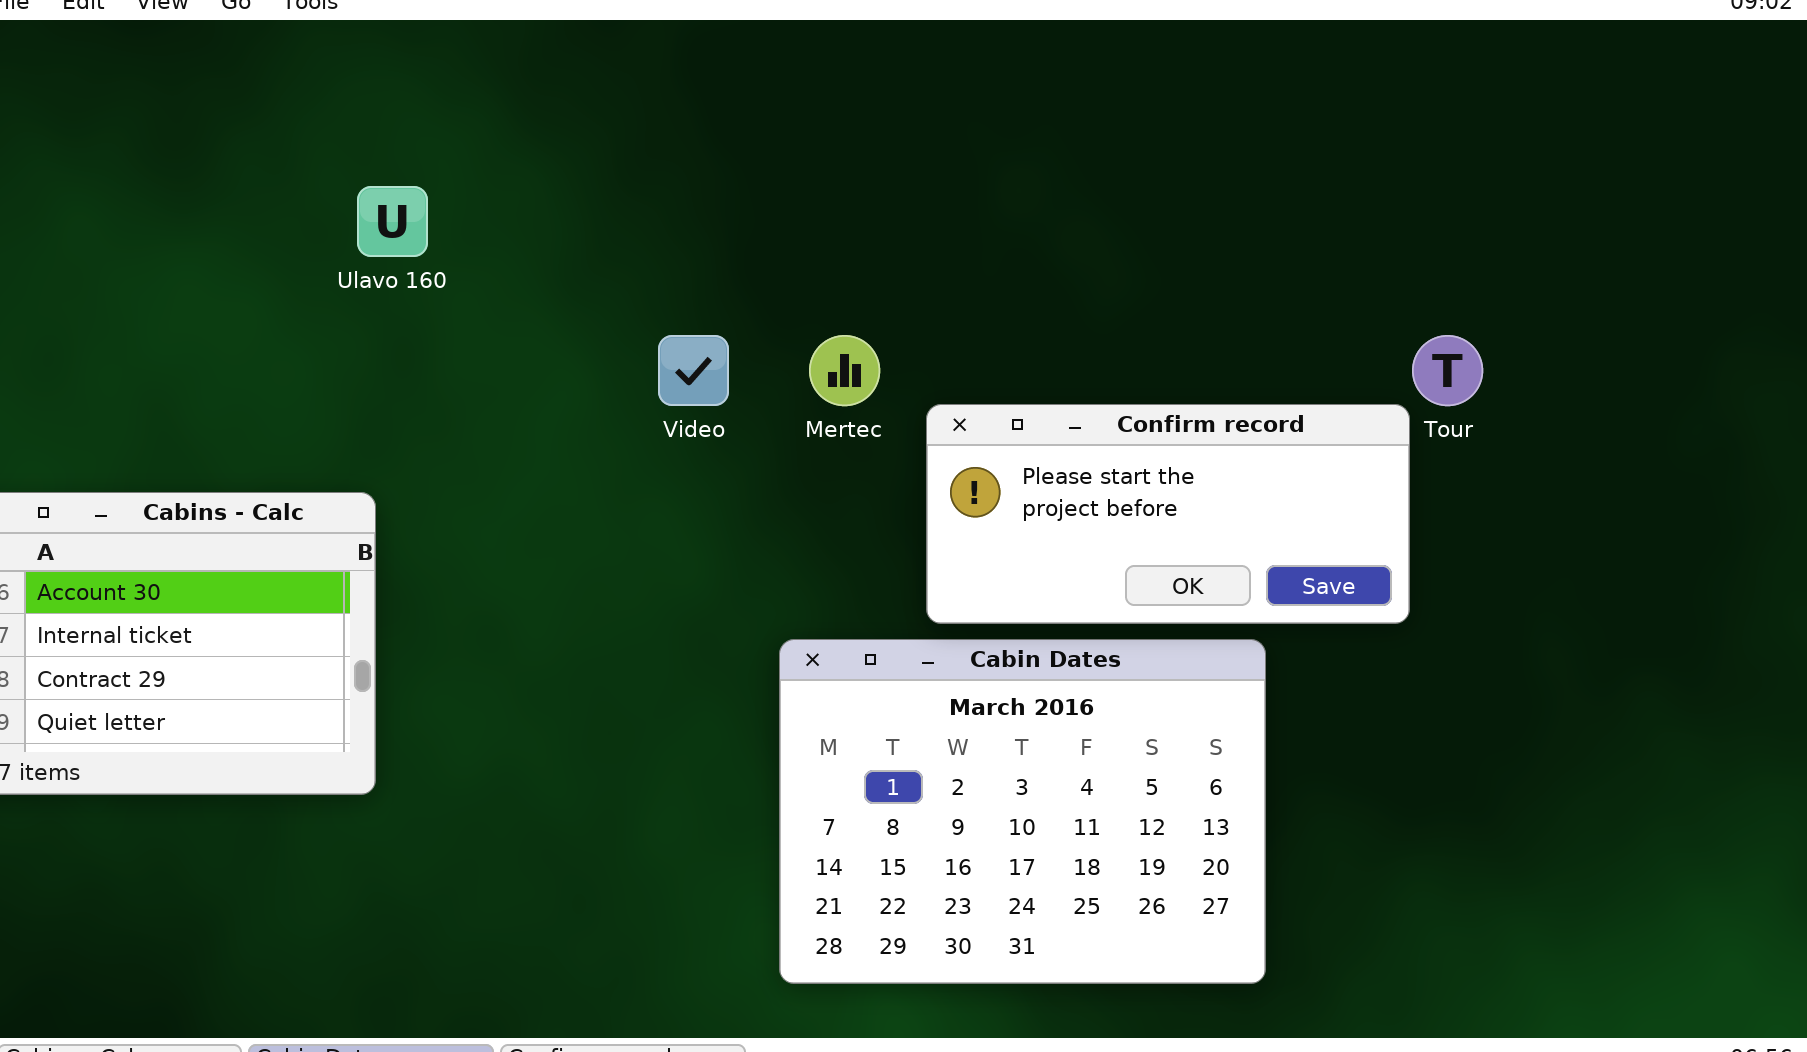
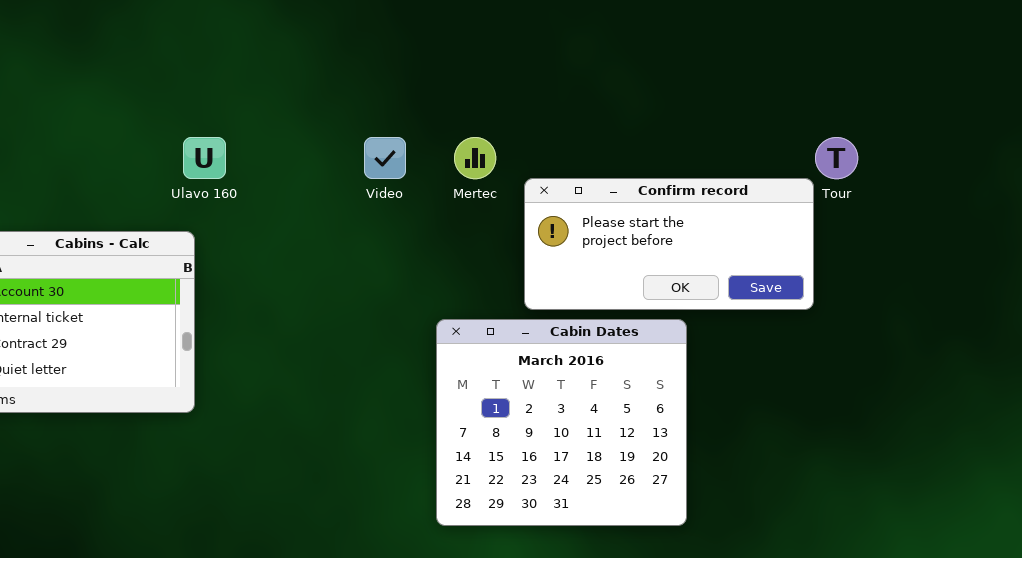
Ulavo 160: [357,186,428,257] -> [183,137,226,179], moved
Cabin Dates: [779,639,1266,984] -> [436,319,687,526], resized

